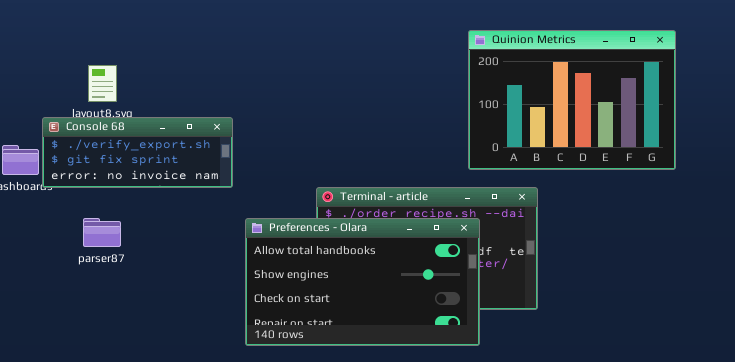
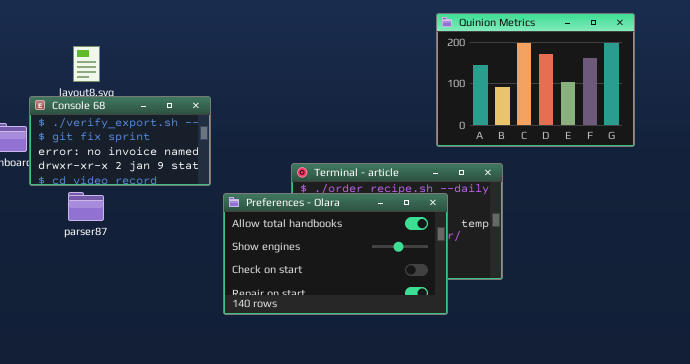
Console 68: [42,117,233,188] -> [29,96,211,186], resized

